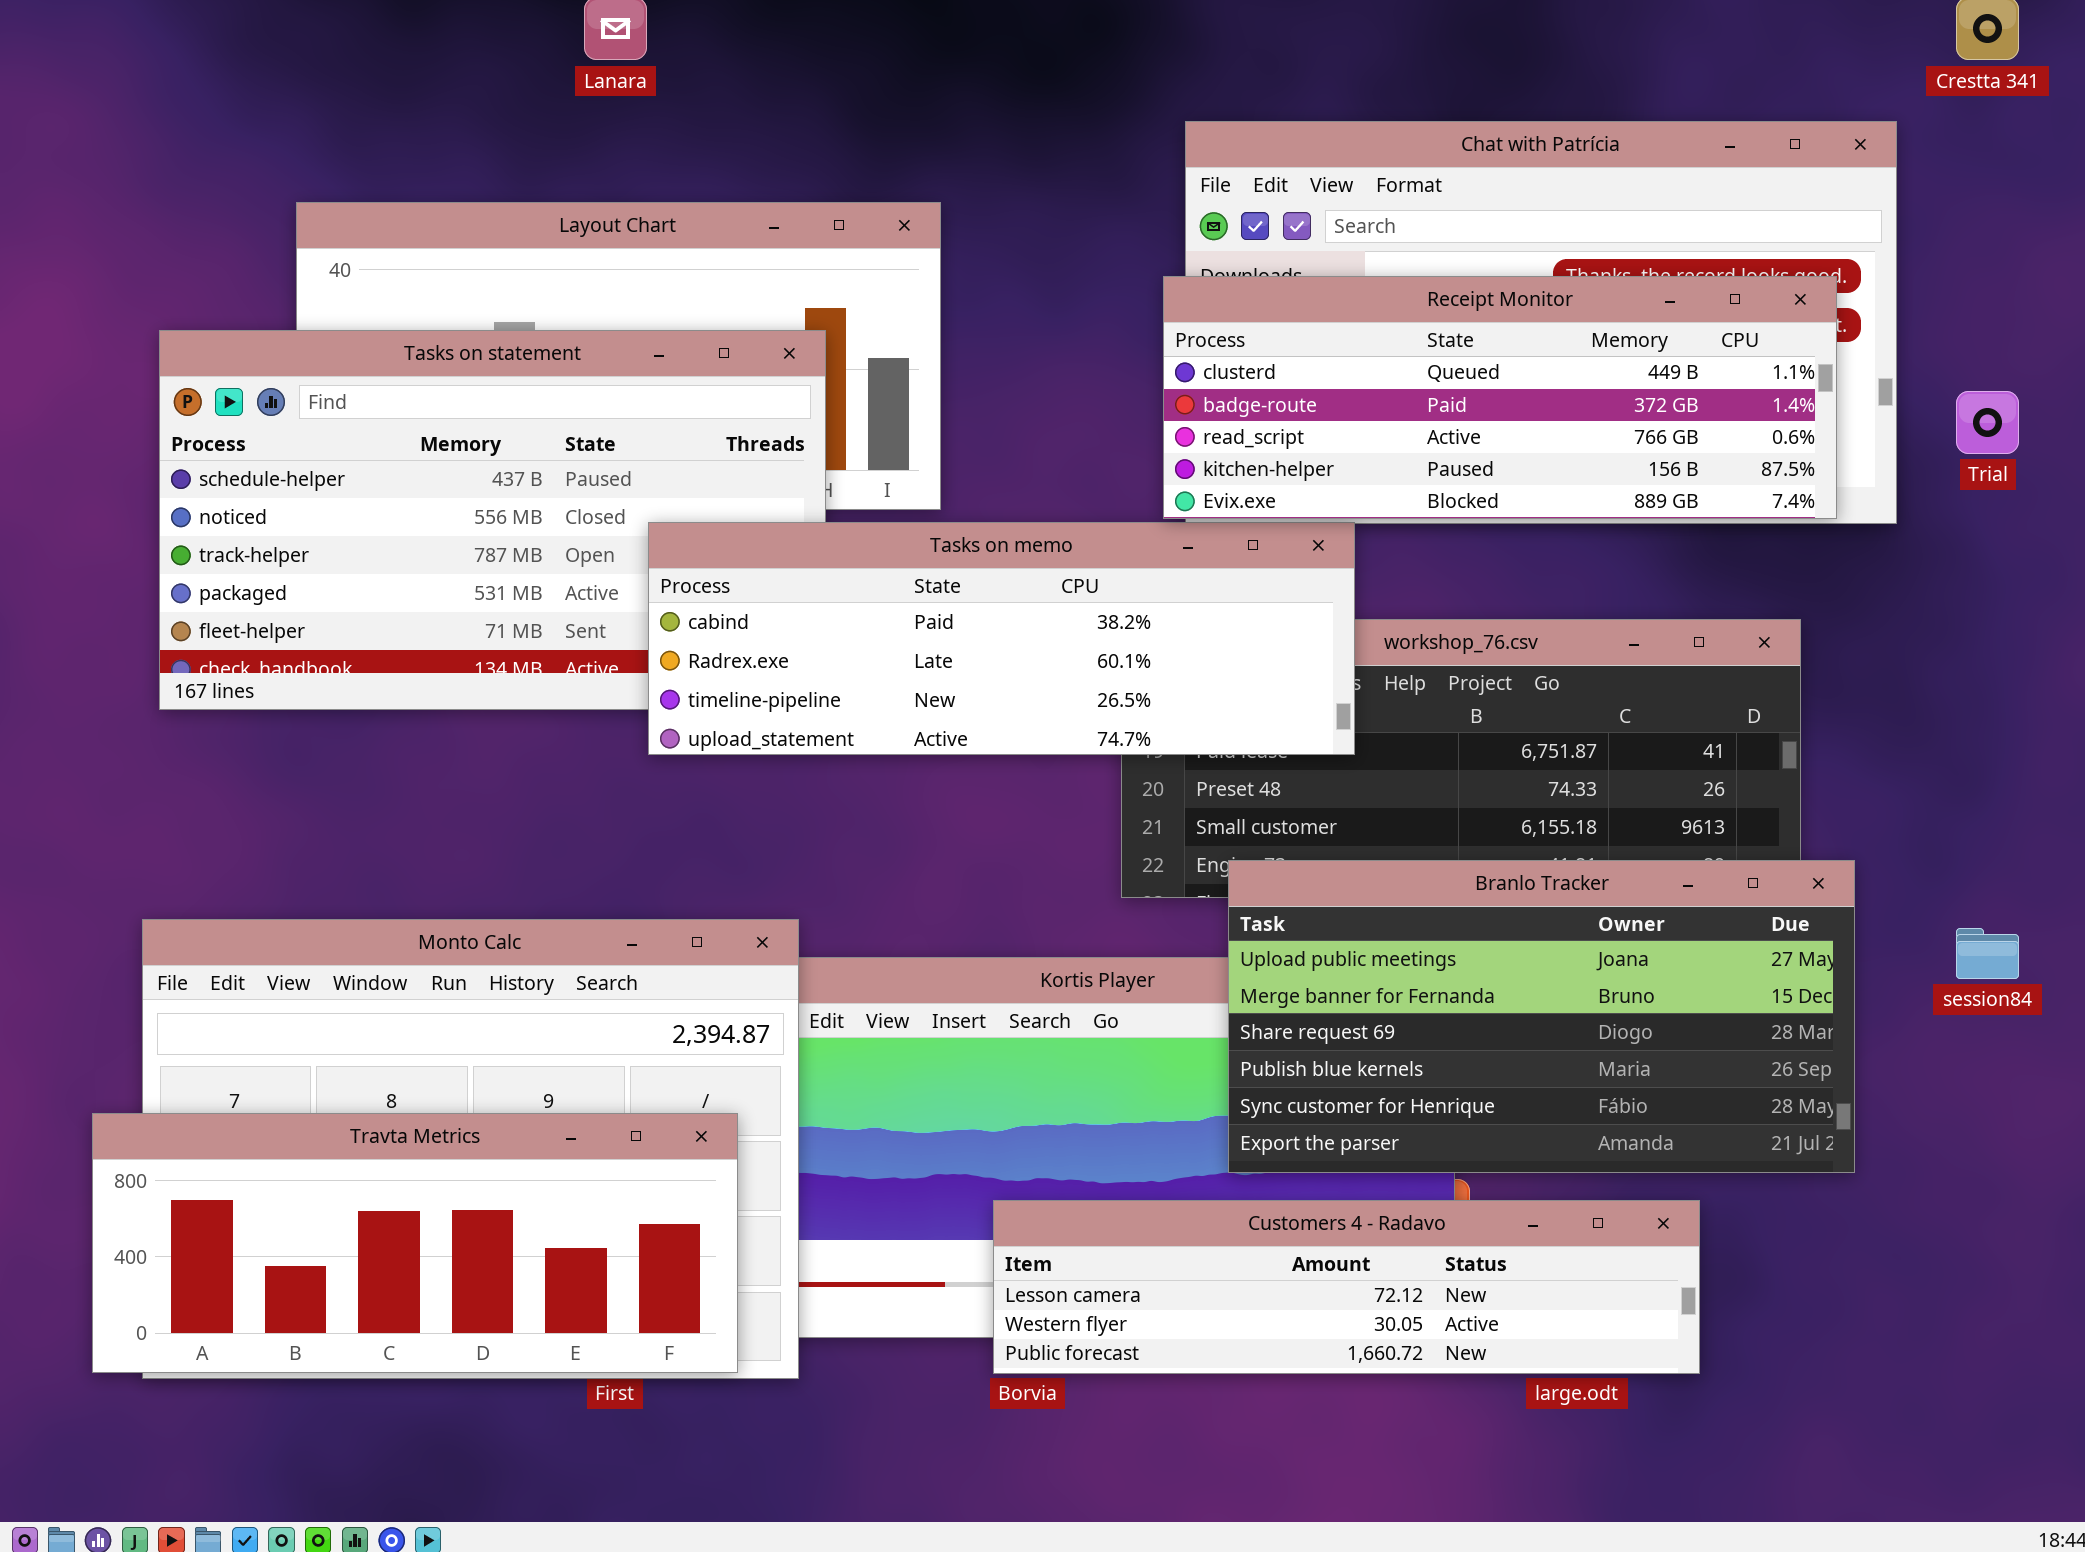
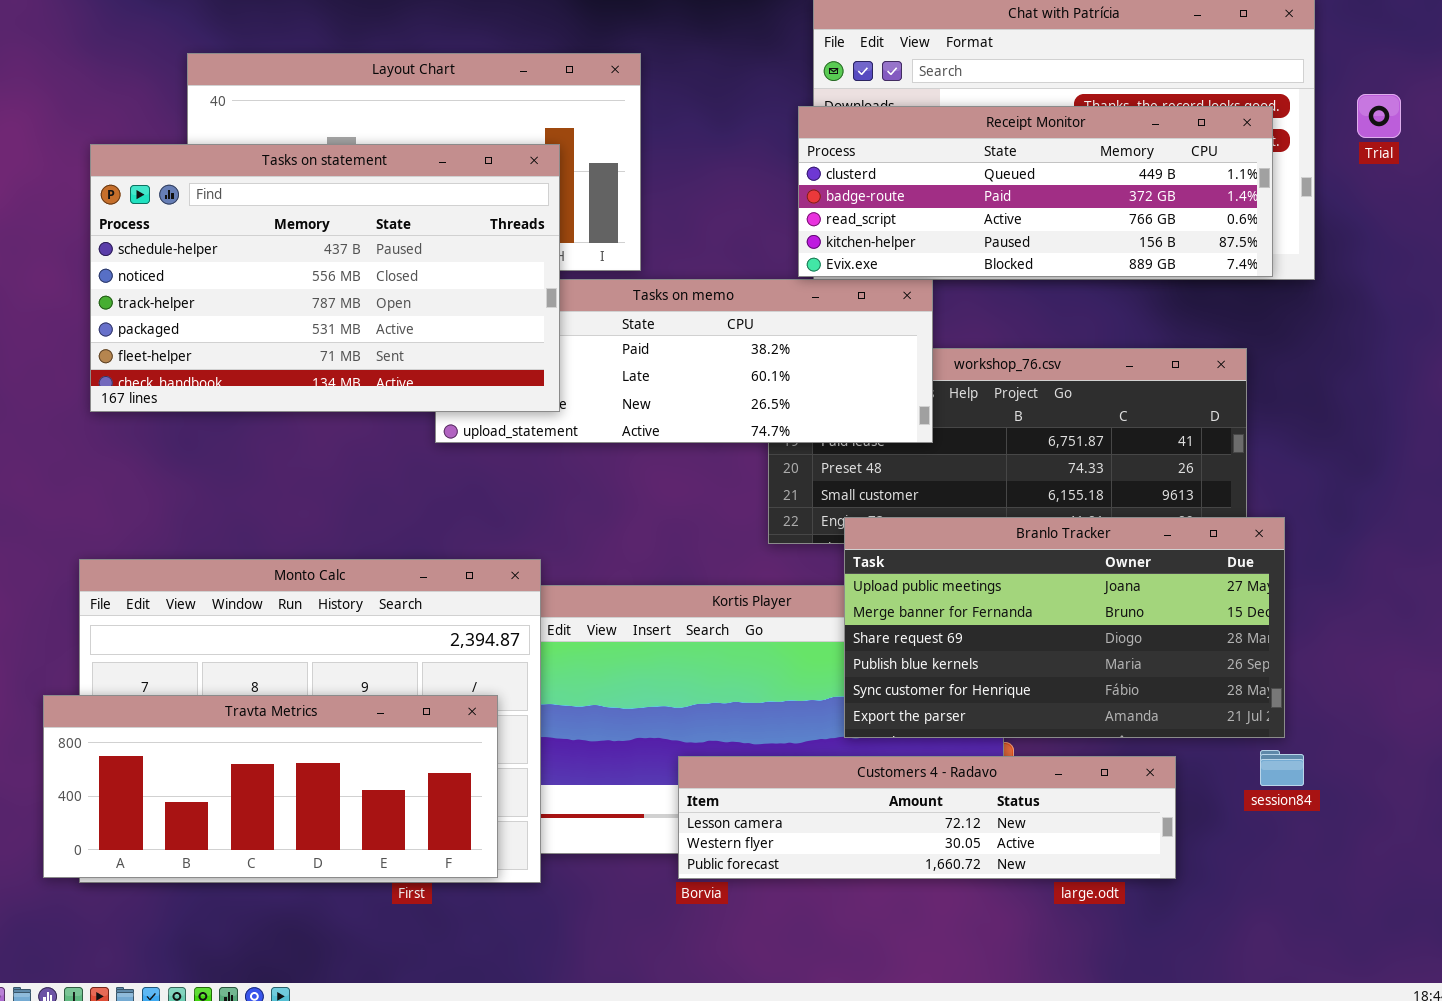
Tasks on statement: [159,330,826,710] -> [90,144,560,412], raised
Trial: [1956,391,2019,454] -> [1357,94,1401,138], moved
session84: [1956,928,2019,979] -> [1260,750,1304,786], moved

